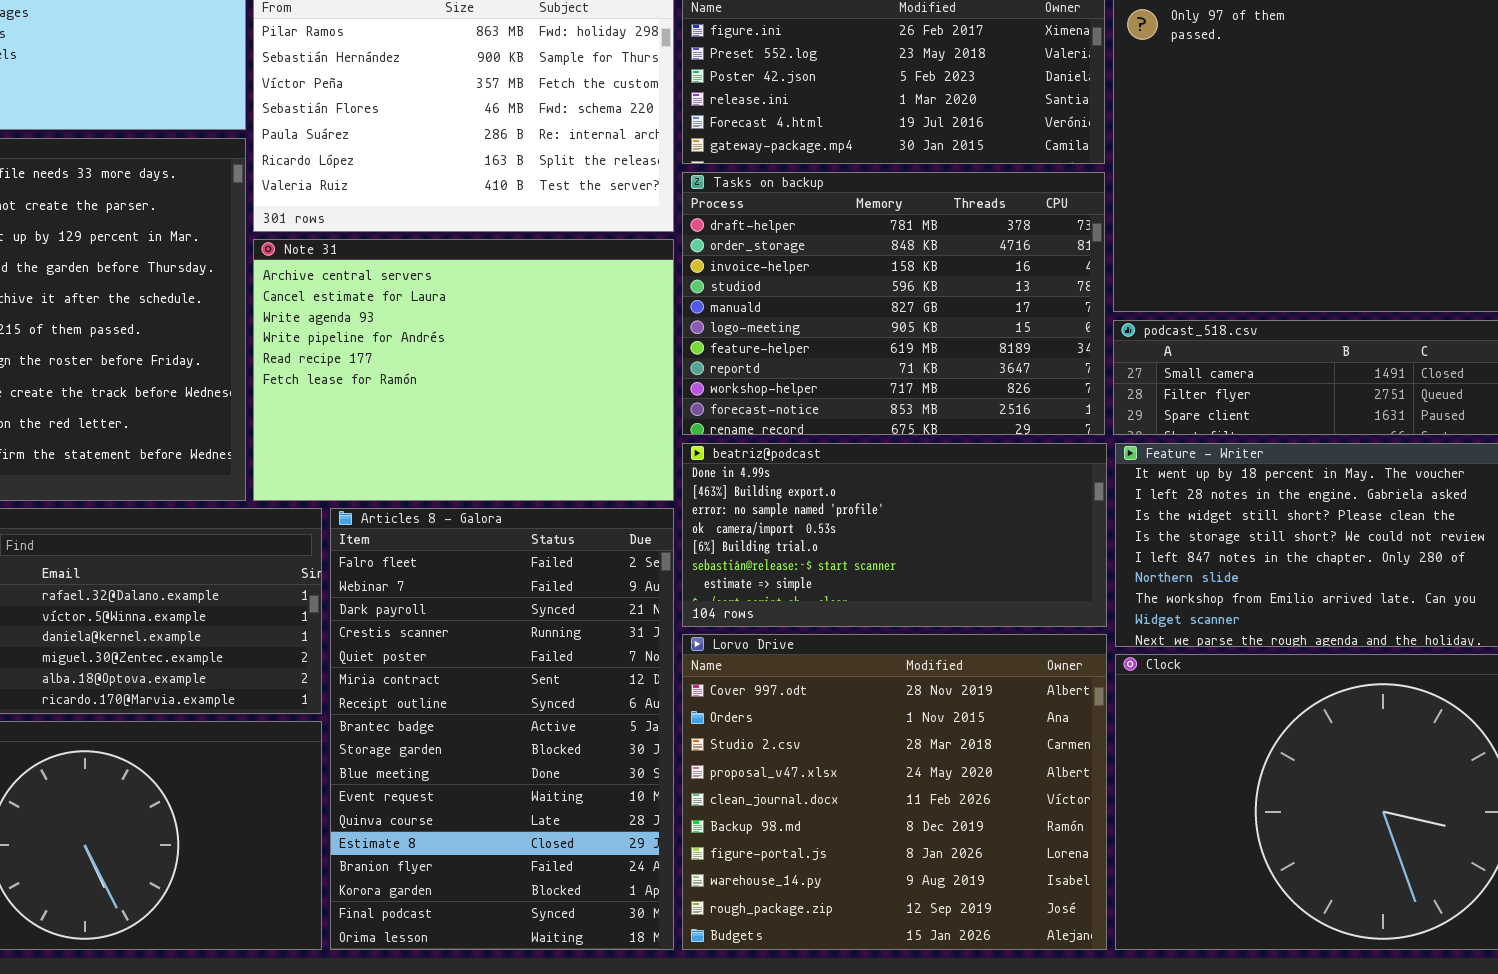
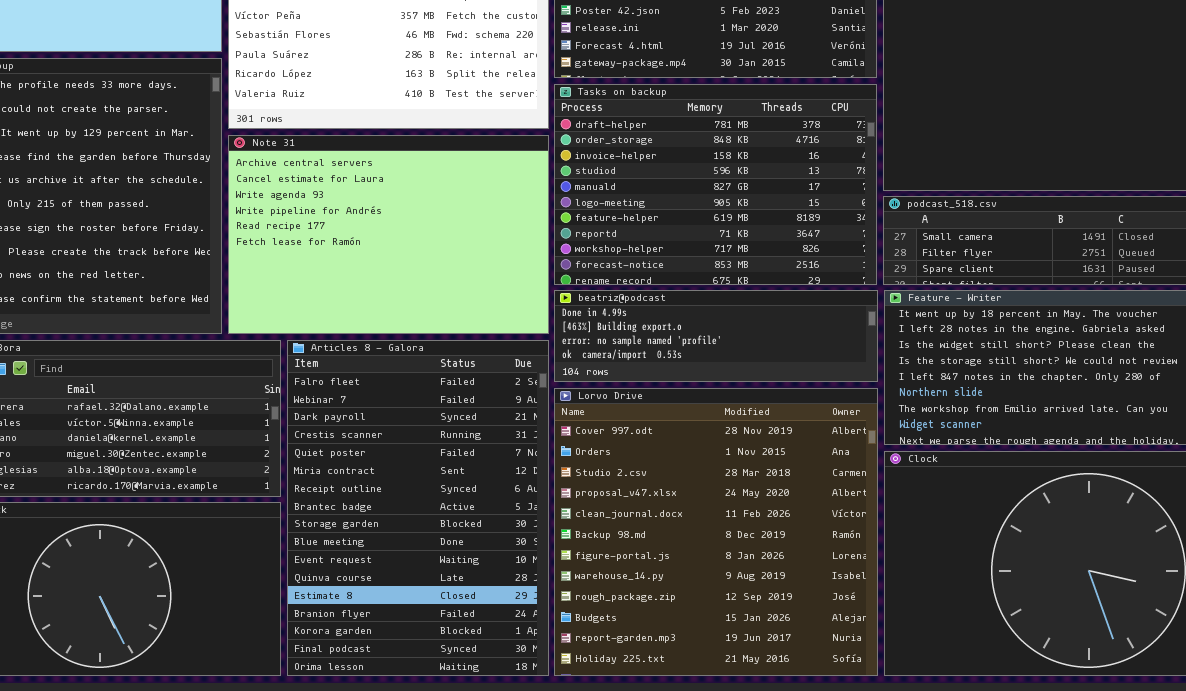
beatriz@podcast: [682,443,1107,627] -> [554,290,878,382], resized
Lorvo Drive: [682,634,1107,950] -> [554,388,878,676], resized

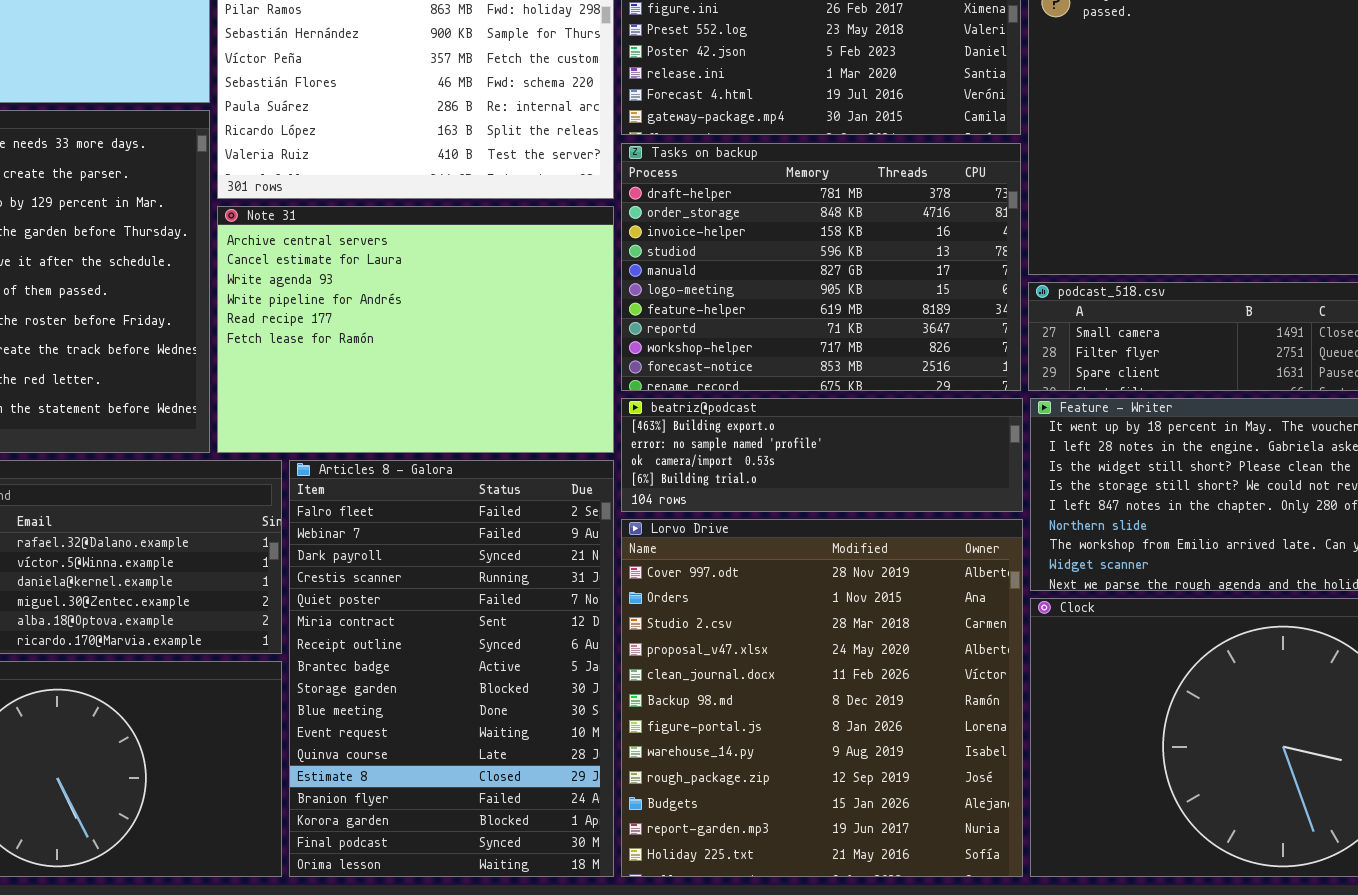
beatriz@podcast: [554,290,878,382] -> [621,398,1023,512], scrolled down 1 row

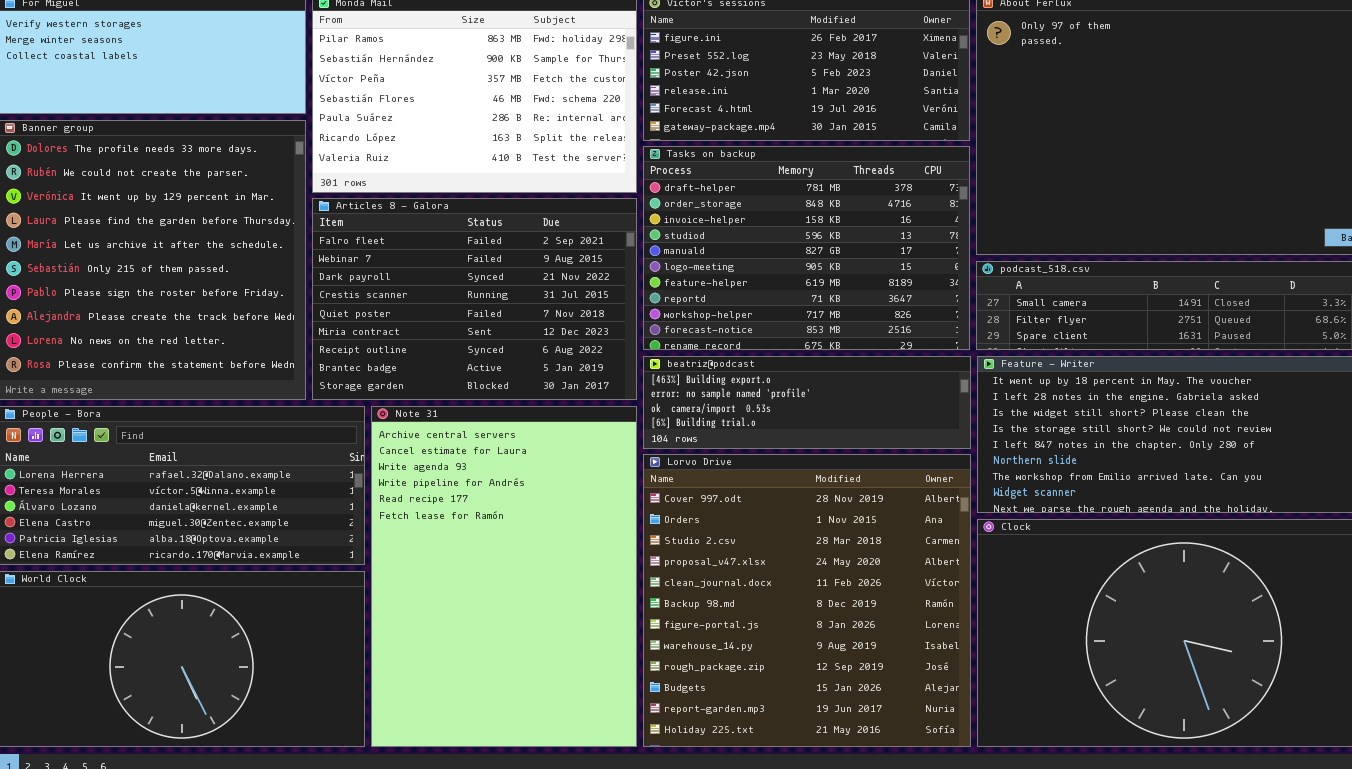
Note 31: [217,206,614,453] -> [371,406,637,747], moved, resized
Articles 8 - Galora: [289,460,614,877] -> [312,198,637,400], moved, resized

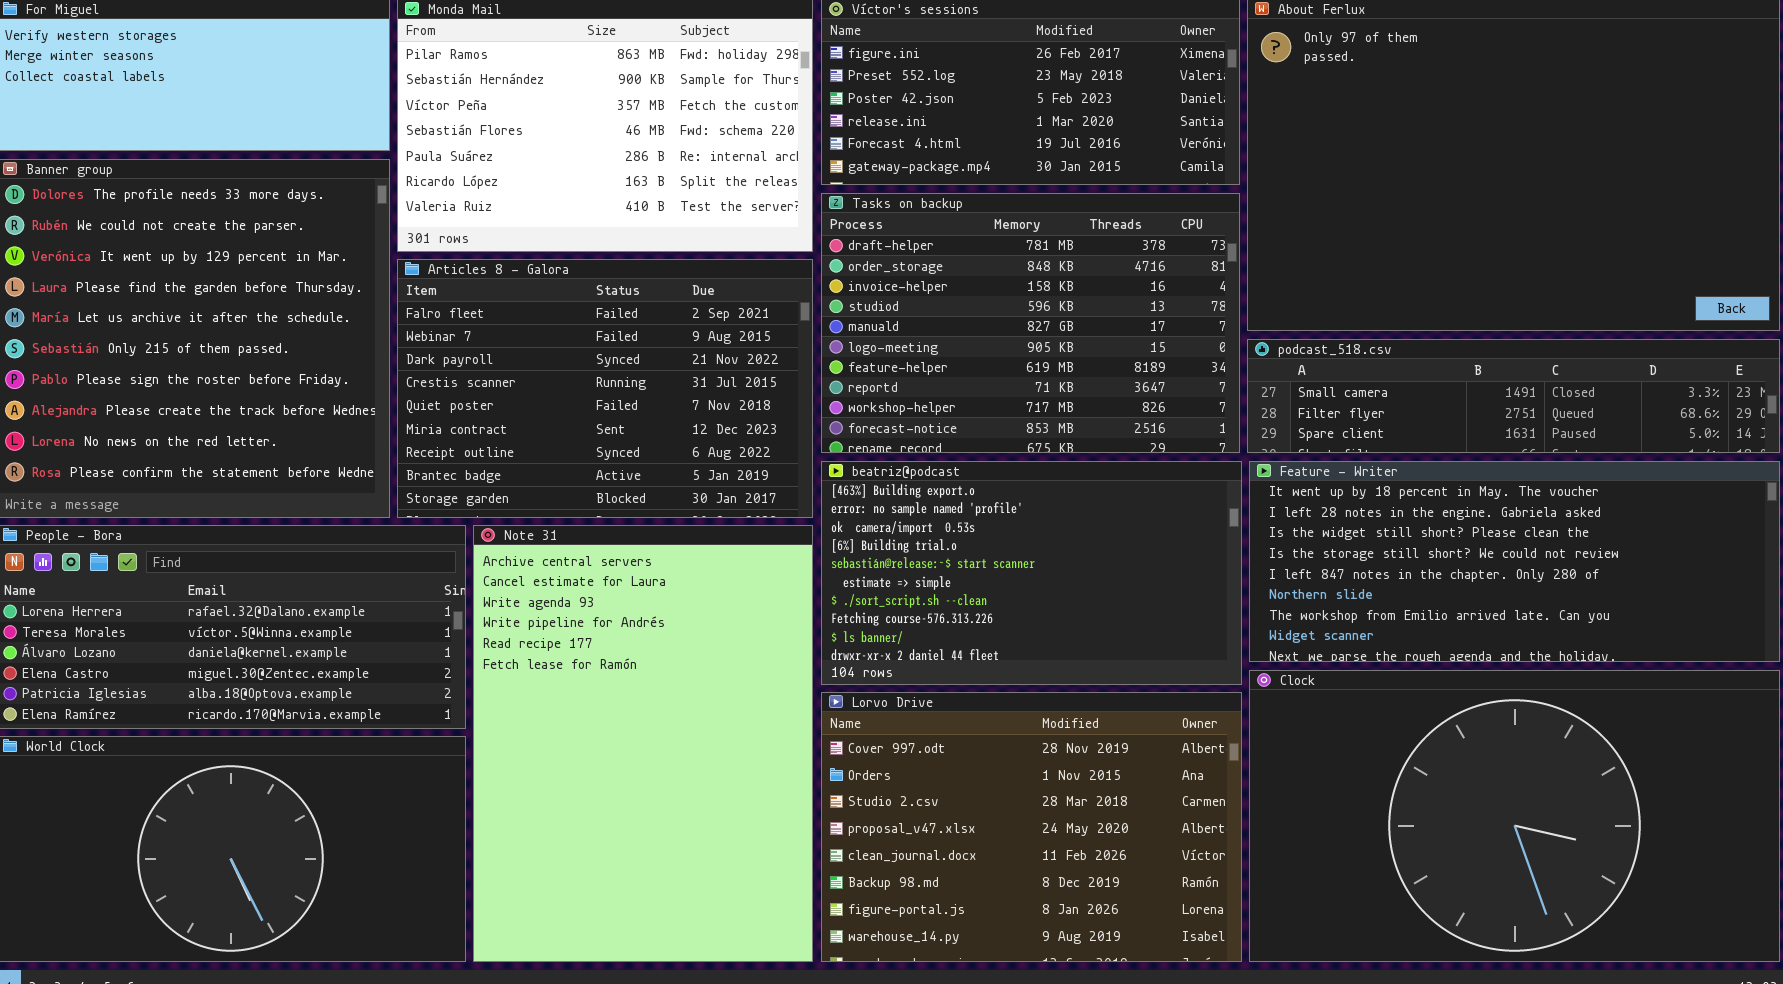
beatriz@podcast: [643,356,971,449] -> [821,461,1242,685], resized
Lorvo Drive: [643,454,971,747] -> [821,692,1242,962], resized

